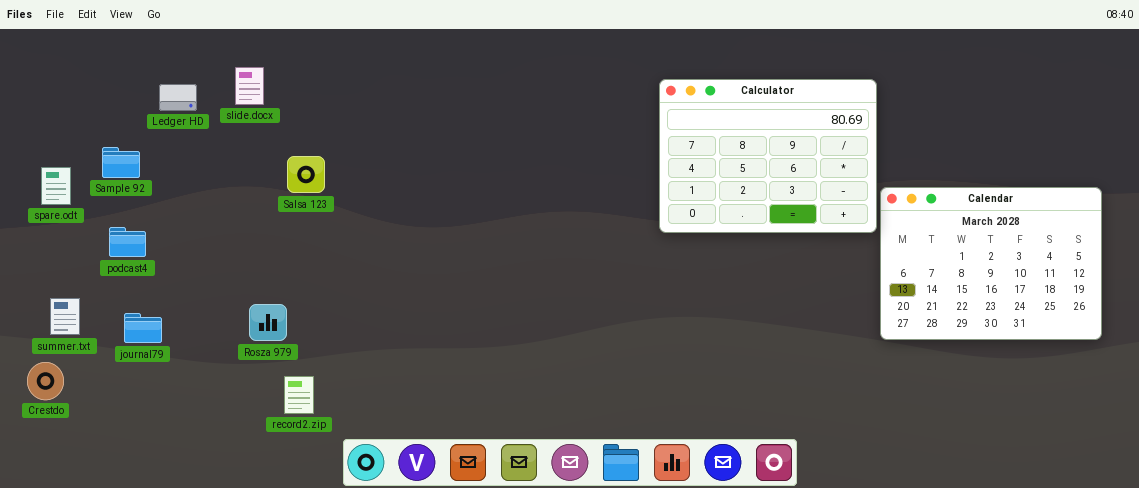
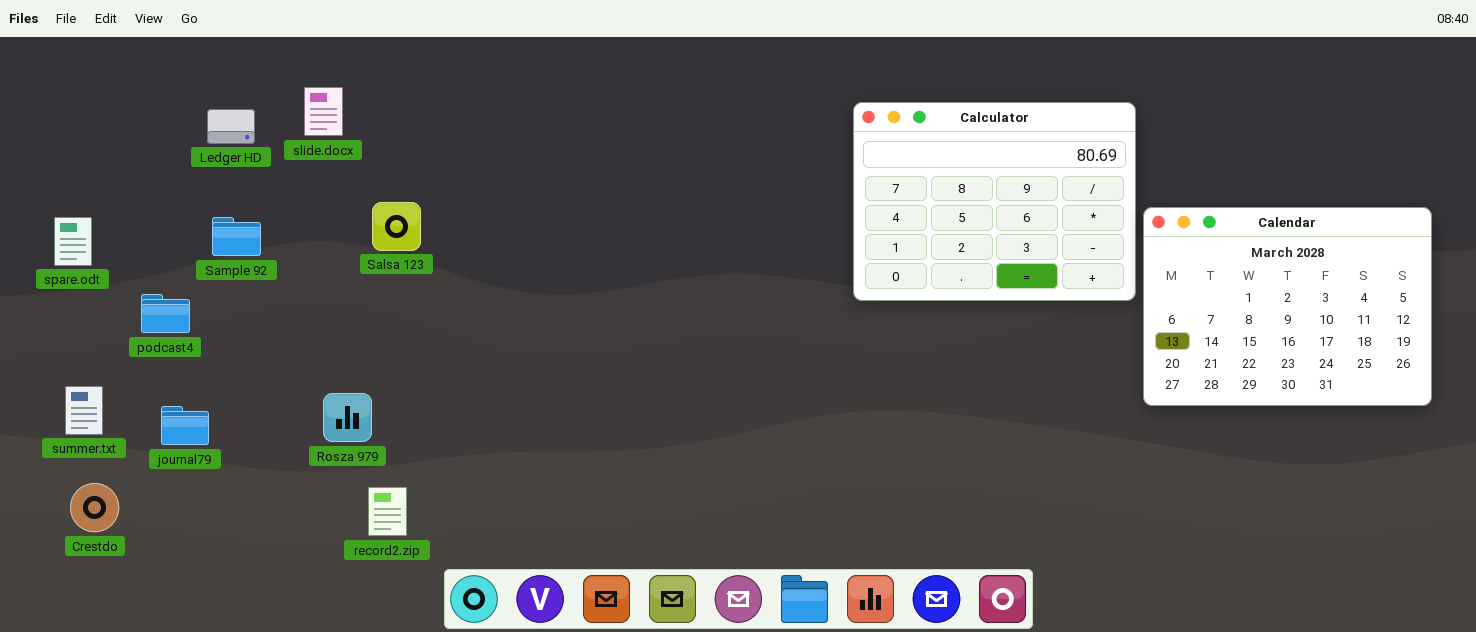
Sample 92: [102,147,140,178] -> [212,217,261,256], moved
Calendar: [880,187,1102,340] -> [1143,207,1432,406], moved
Crestdo: [27,362,64,400] -> [70,483,119,532], moved

